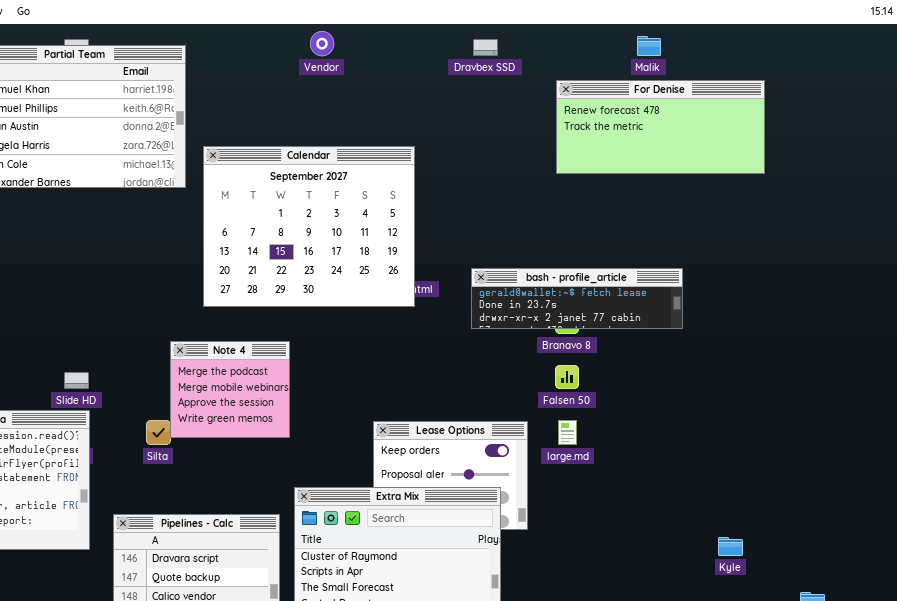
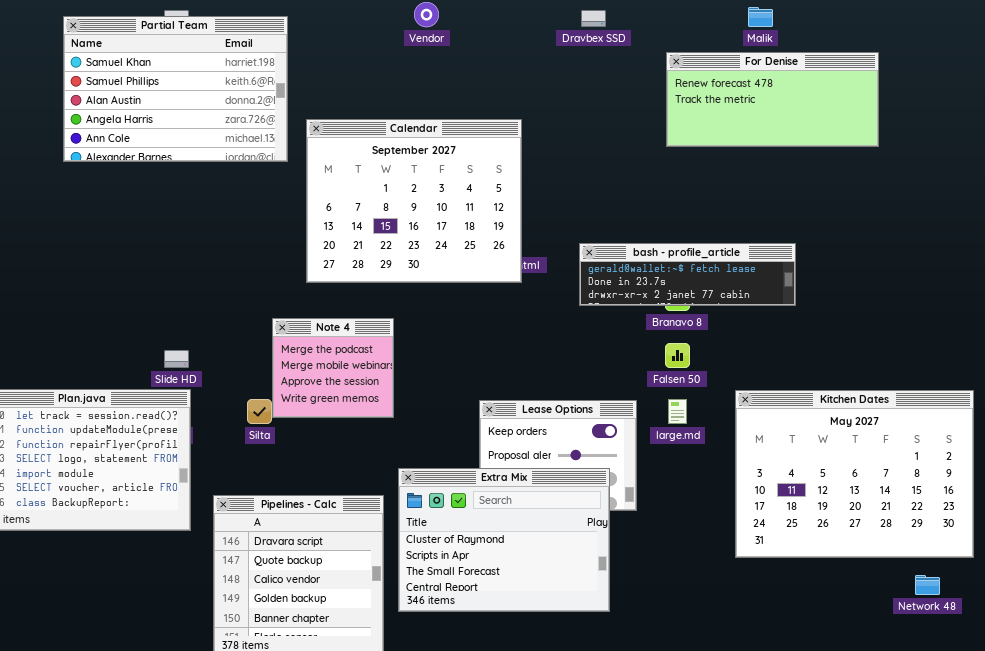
Kitchen Dates: none -> [735,390,974,558], opened

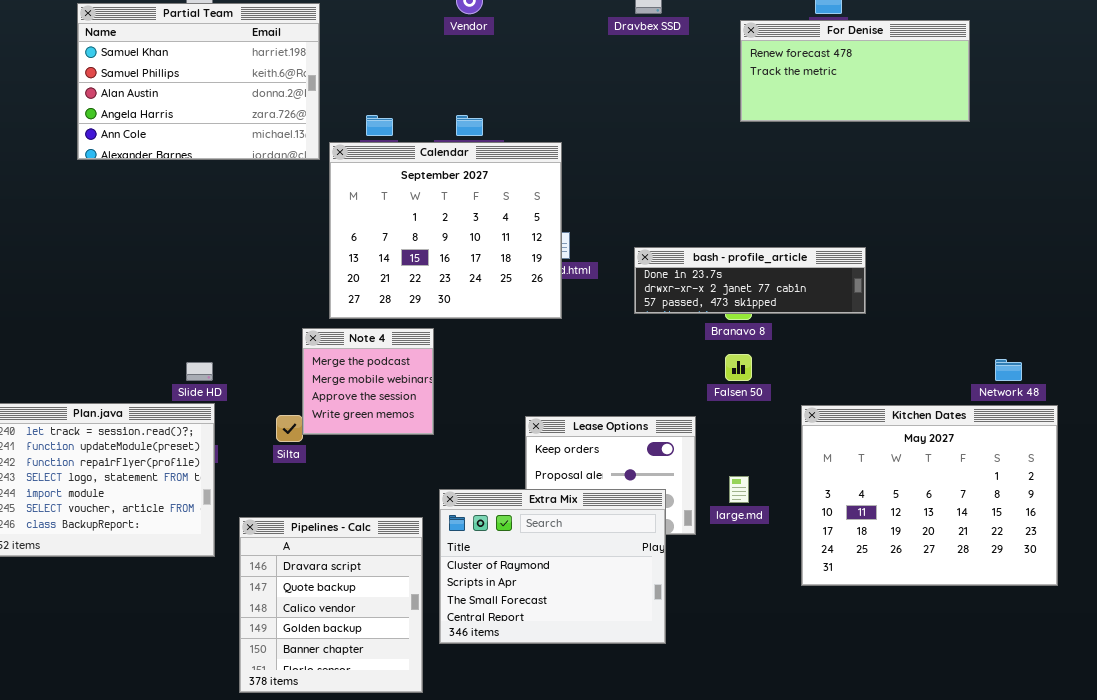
For Denise: [666,52,879,147] -> [740,20,970,122], moved
Calendar: [306,119,522,283] -> [329,142,562,319], moved
bash - profile_article: [579,243,796,306] -> [634,247,866,314], scrolled down 1 row
large.md: [668,399,687,424] -> [729,476,749,503], moved
Network 48: [915,575,940,595] -> [995,359,1022,381], moved

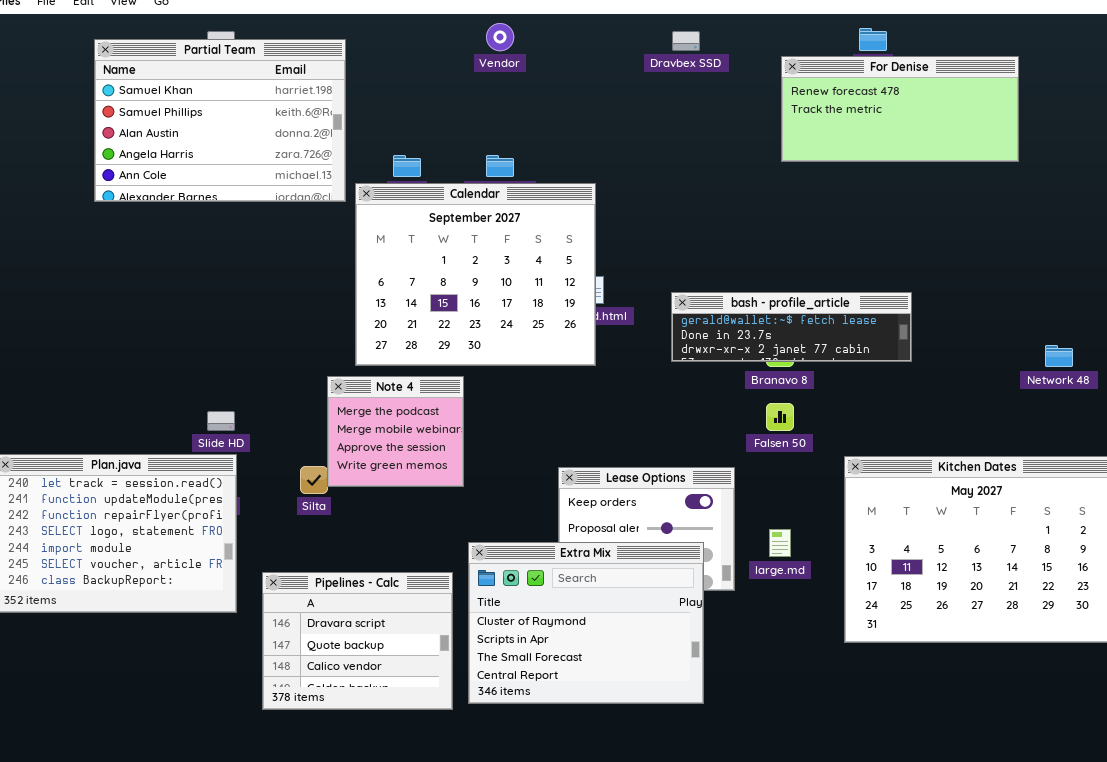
bash - profile_article: [634,247,866,314] -> [671,292,912,362], scrolled up 1 row
Network 48: [995,359,1022,381] -> [1045,345,1073,367], moved
Pipelines - Calc: [239,517,423,693] -> [262,572,453,710], resized

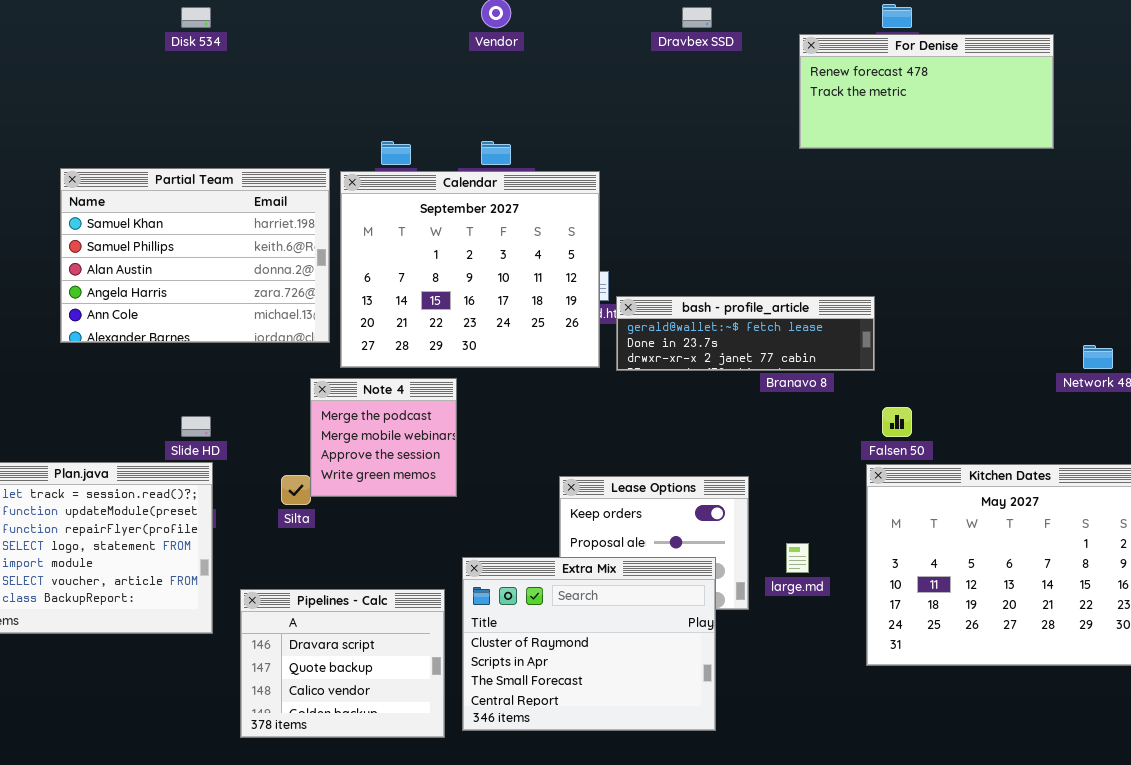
Partial Team: [94,39,346,202] -> [60,168,330,343], moved
bash - profile_article: [671,292,912,362] -> [616,296,875,371], moved
Falsen 50: [766,403,794,431] -> [882,407,912,437], moved

